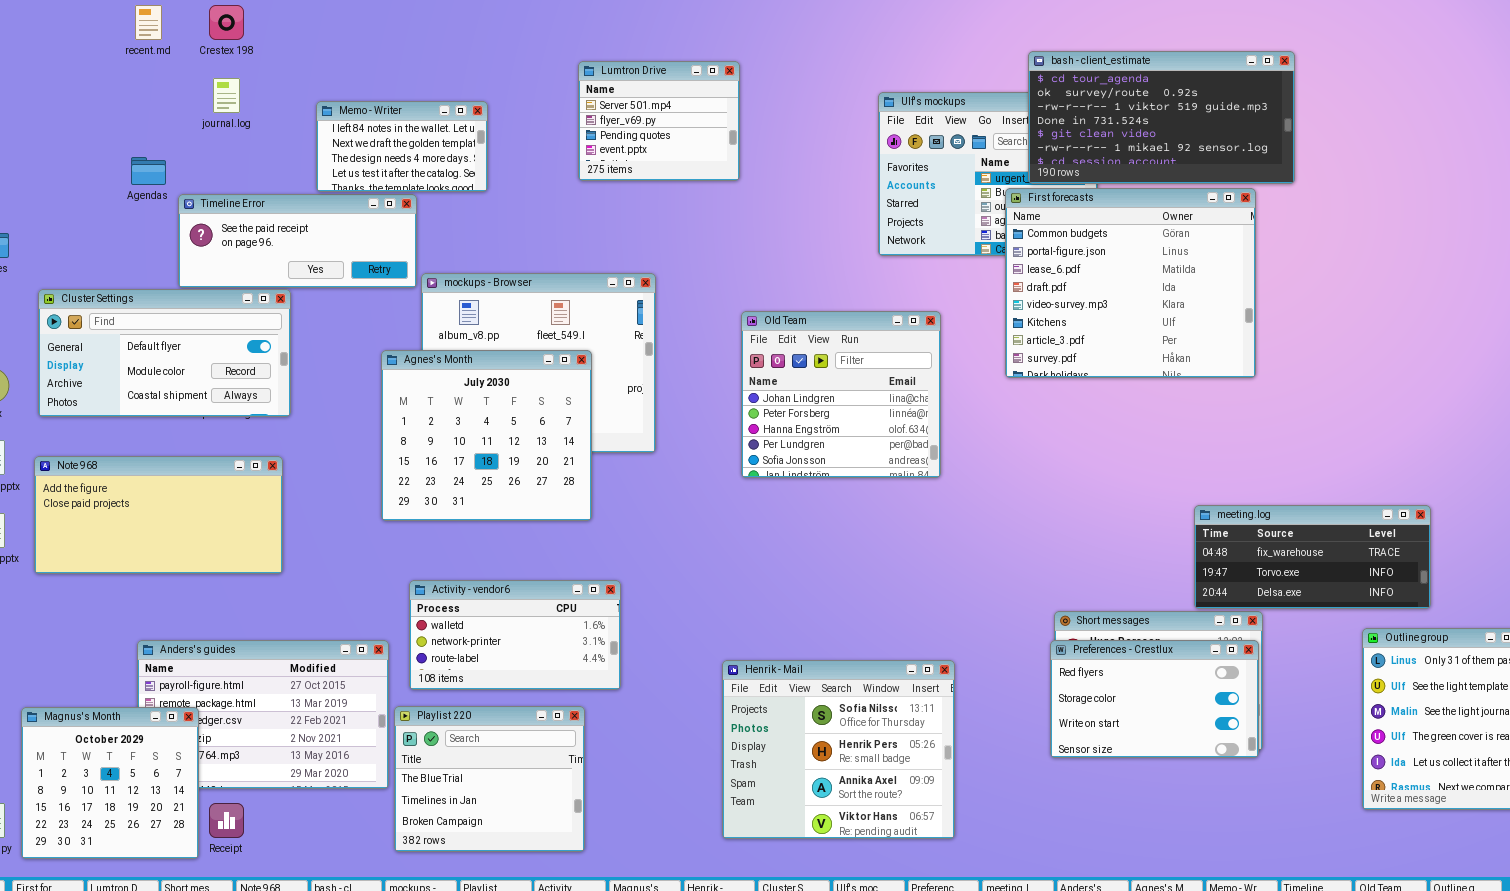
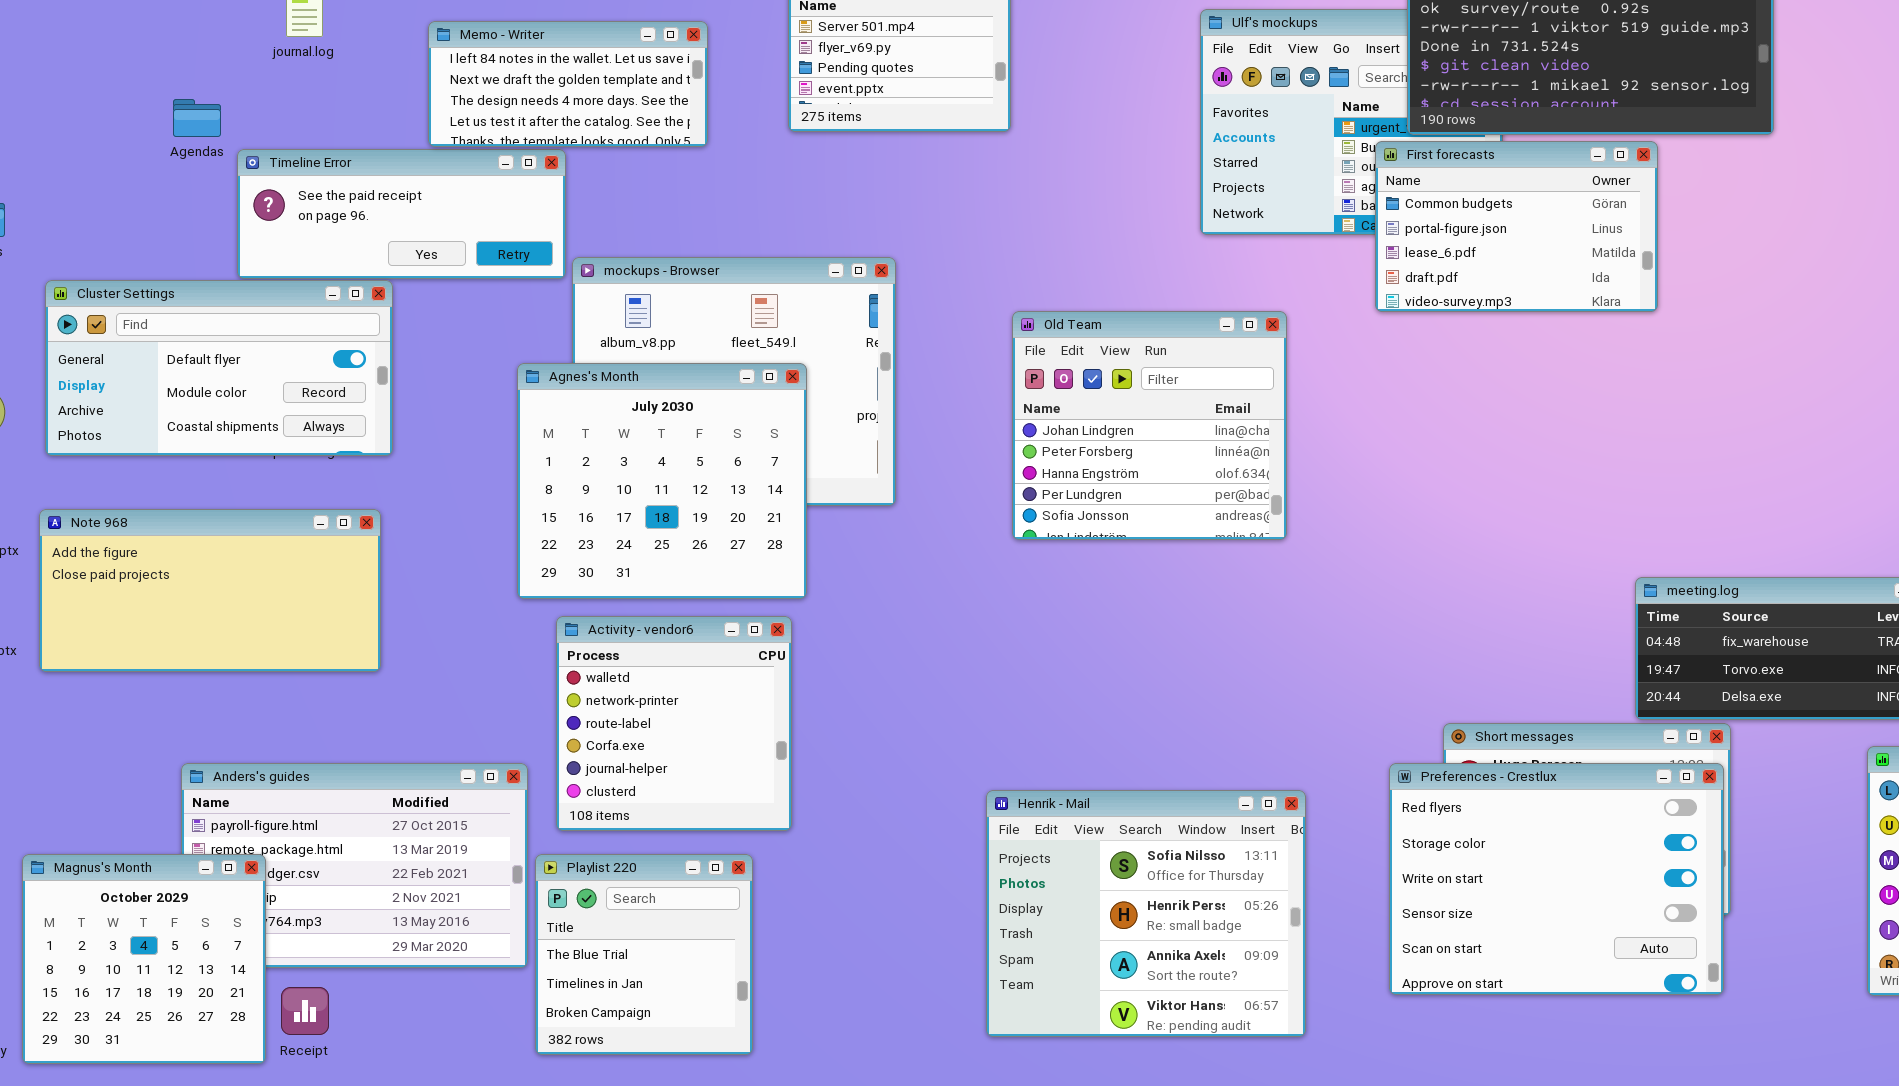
Memo - Writer: [316,101,488,192] -> [428,21,708,147], resized
First forecasts: [1005,188,1256,378] -> [1375,141,1658,312], resized
Activity - vendor6: [409,580,621,690] -> [556,616,792,831], resized
Preferences - Crestlux: [1050,640,1259,758] -> [1389,763,1724,995], resized
Playlist 220: [394,706,585,852] -> [535,854,753,1055], resized

